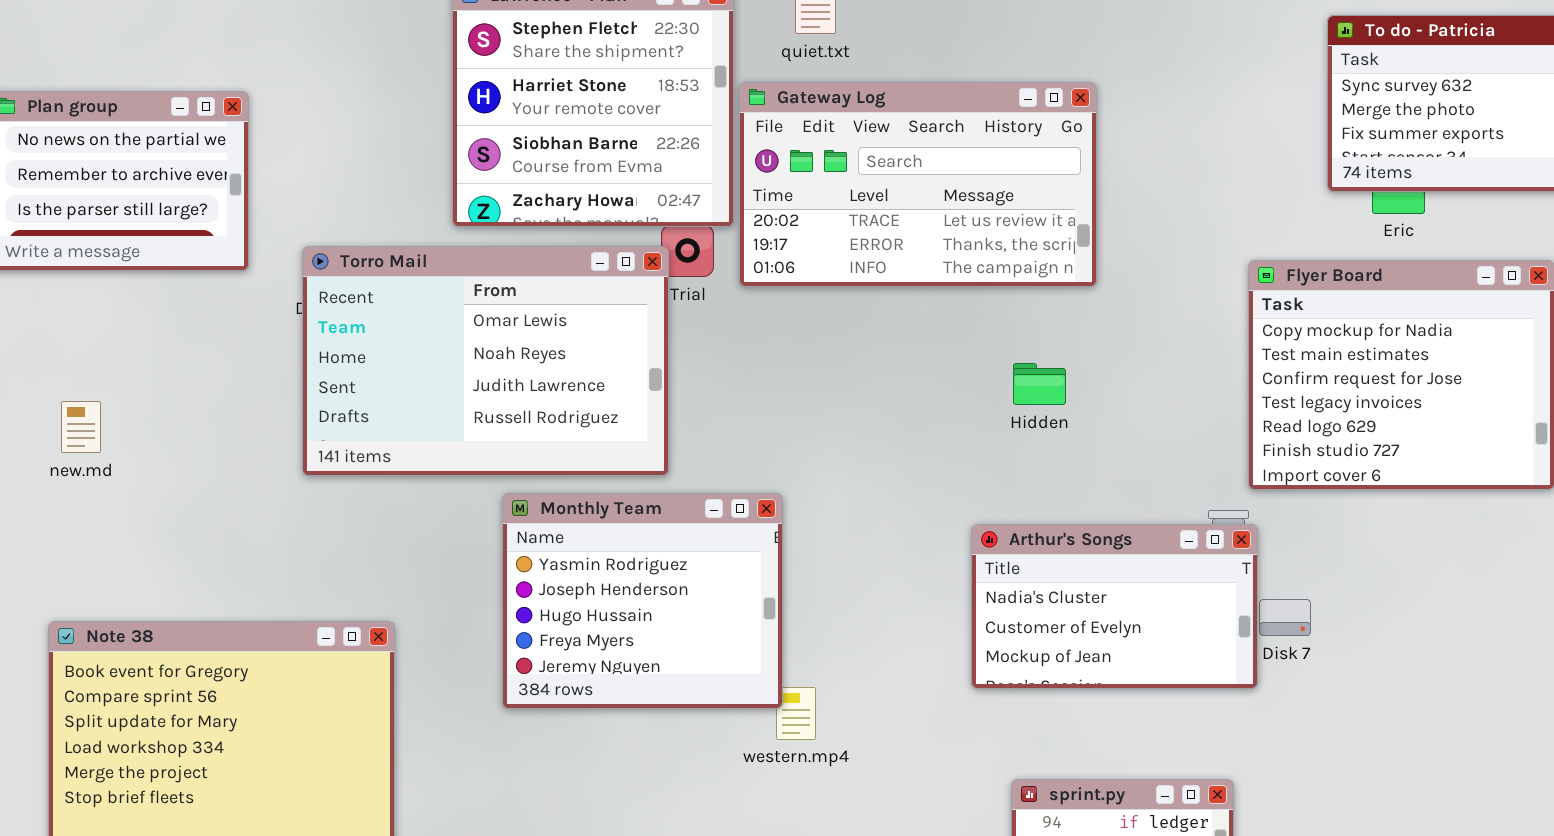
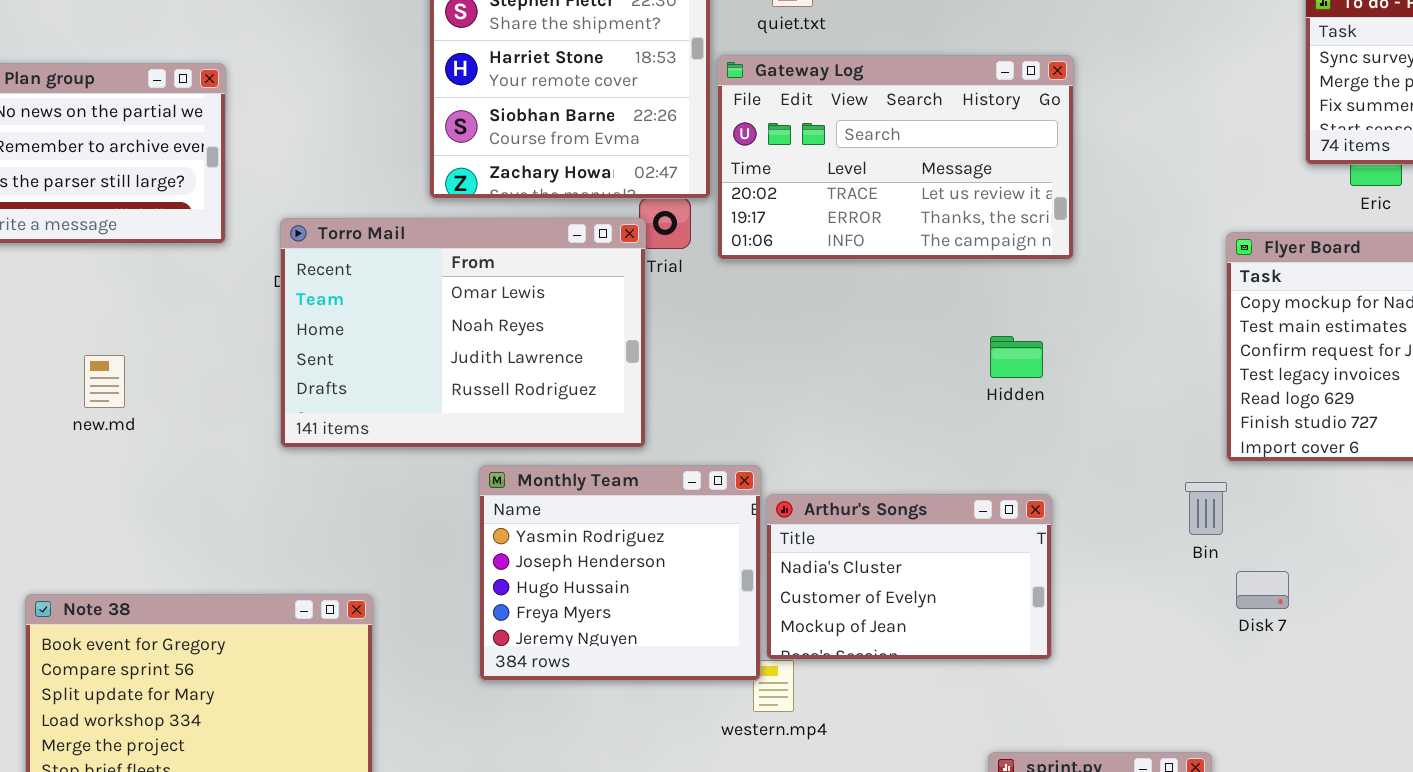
new.md: [61,401,101,453] -> [84,355,125,408], moved
Arthur's Songs: [971,524,1258,689] -> [766,494,1052,660], moved

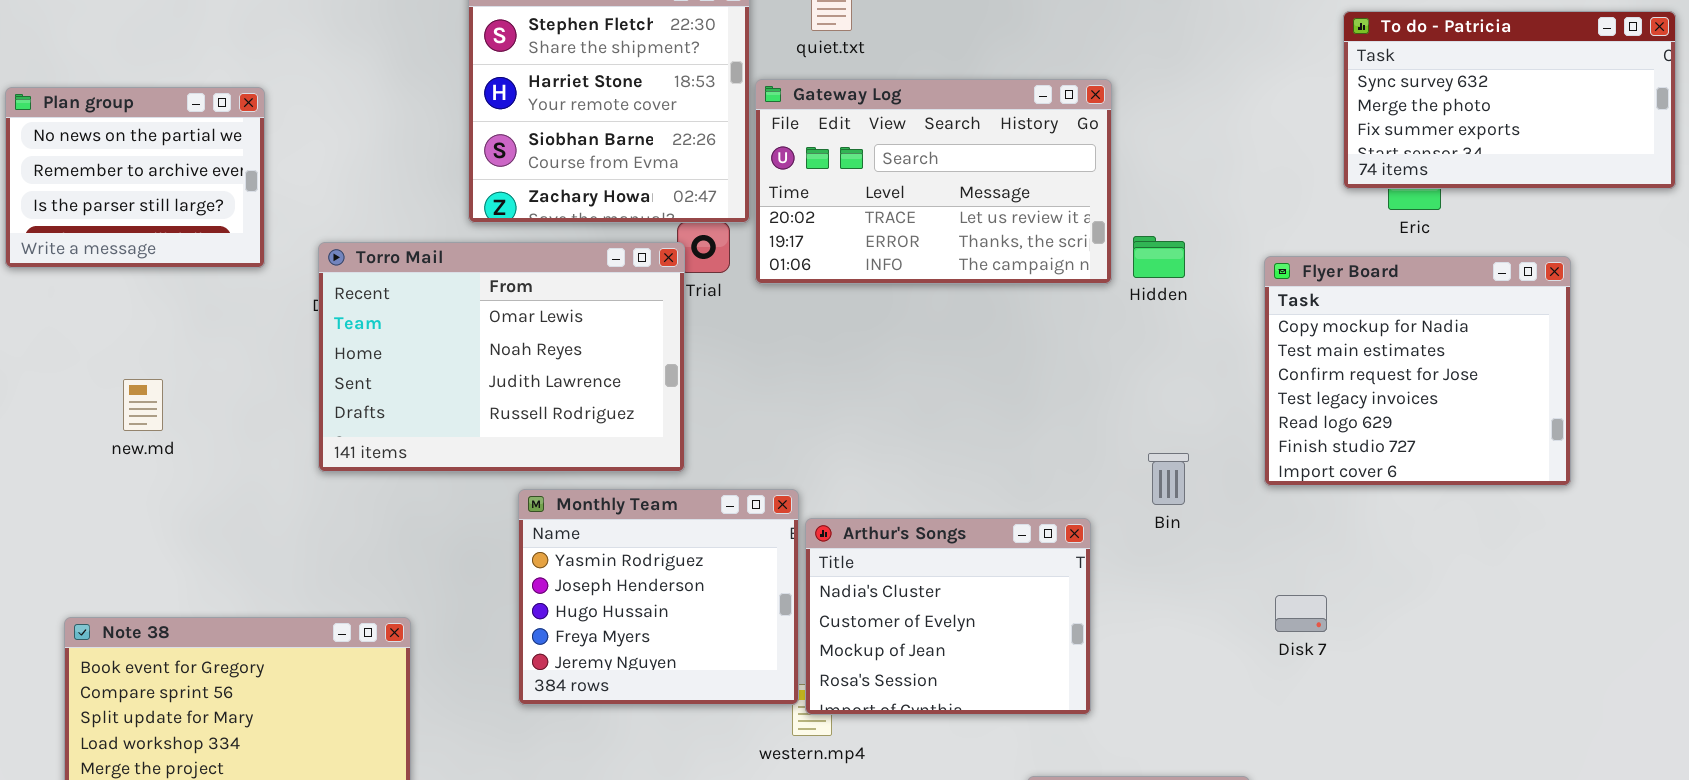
Hidden: [990,336,1043,378] -> [1133,236,1185,278], moved
Bin: [1185,482,1227,535] -> [1148,453,1189,505], moved
Arthur's Songs: [766,494,1052,660] -> [805,518,1091,715], resized

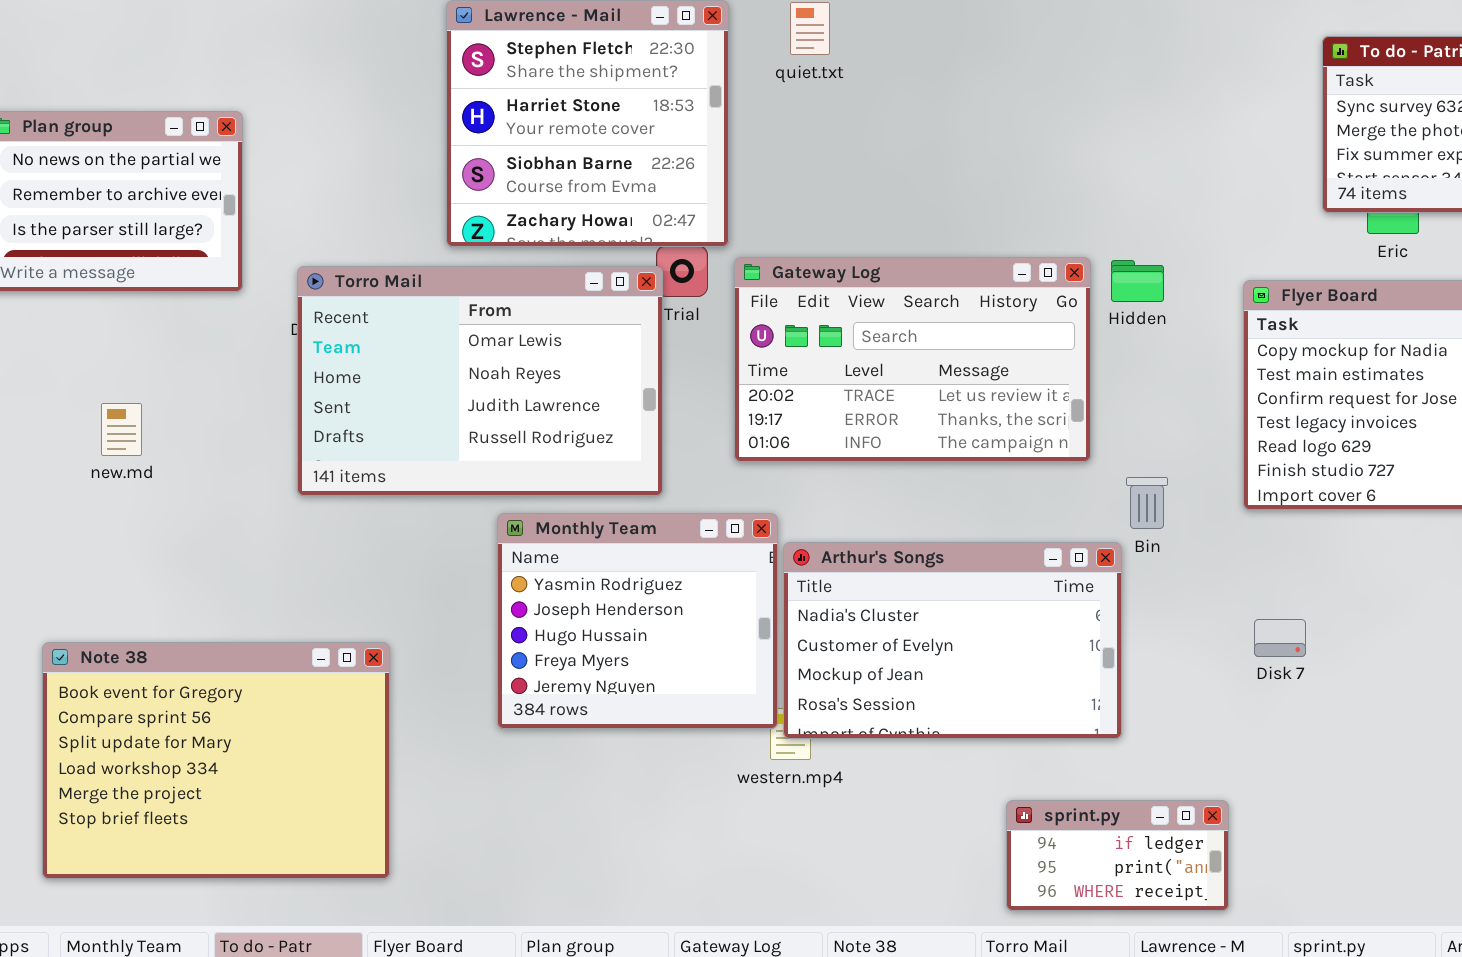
Gateway Log: [755,79,1112,284] -> [734,257,1091,462], moved
Arthur's Songs: [805,518,1091,715] -> [783,542,1122,739], resized

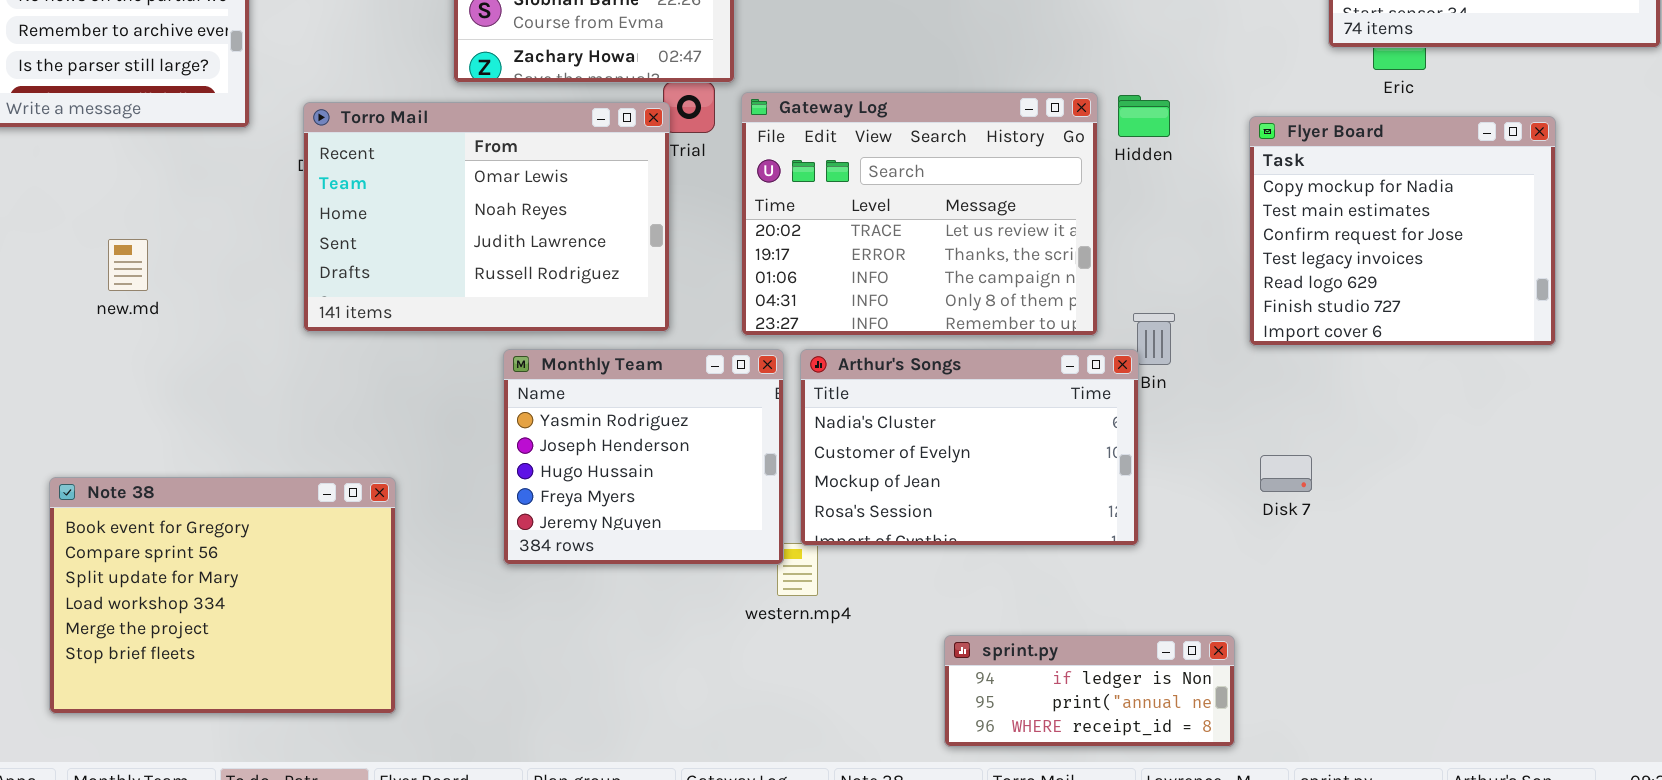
Gateway Log: [734,257,1091,462] -> [741,92,1098,336], resized
Arthur's Songs: [783,542,1122,739] -> [800,349,1139,546], moved
sprint.py: [1006,800,1229,911] -> [944,635,1235,747], resized

